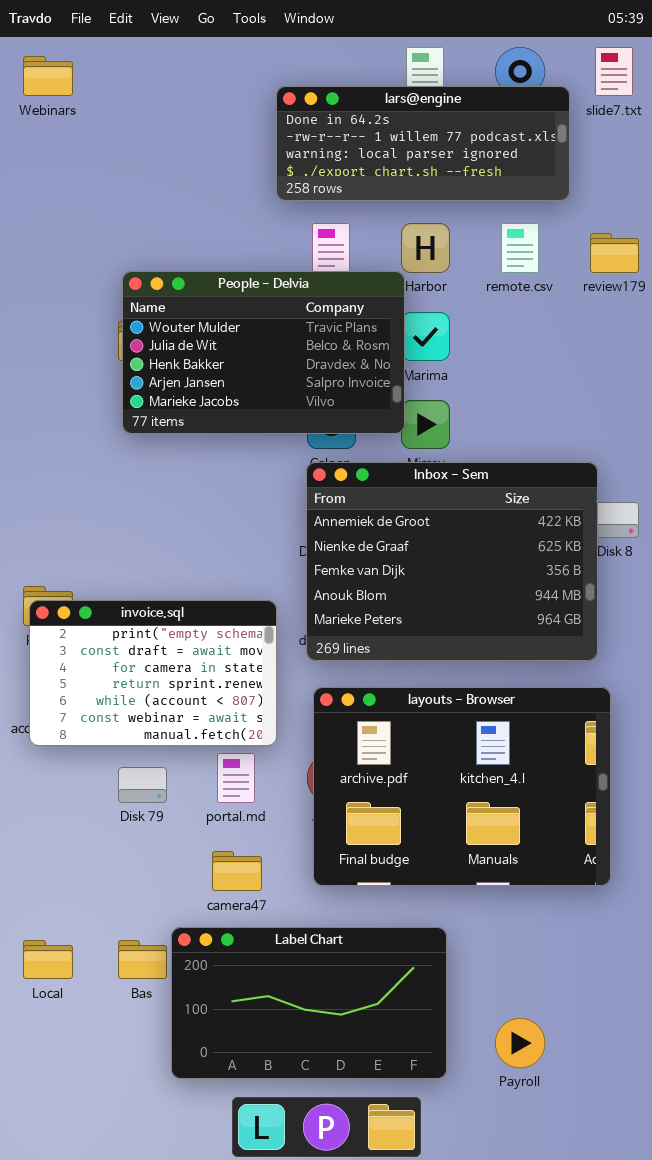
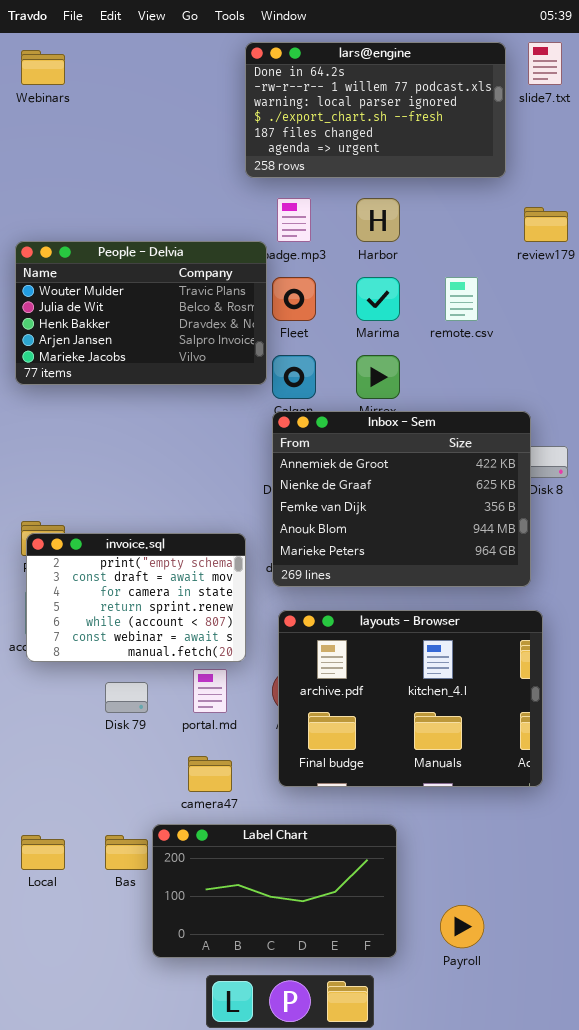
lars@engine: [276,86,570,201] -> [245,42,506,178], resized
remote.csv: [501,223,539,273] -> [445,277,478,321], moved
People - Delvia: [122,271,405,434] -> [15,241,267,385], moved

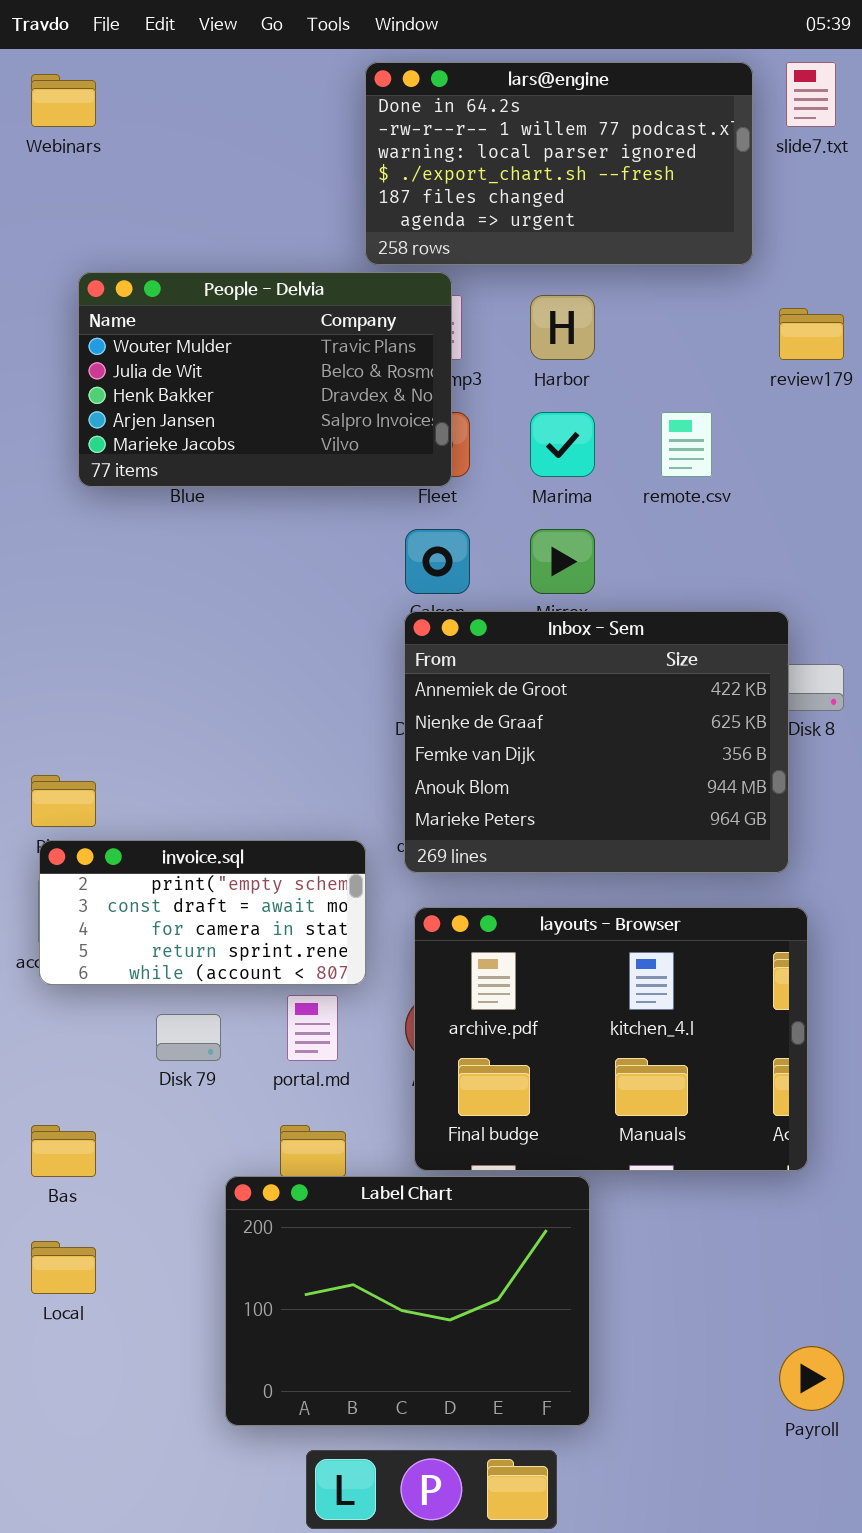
People - Delvia: [15,241,267,385] -> [78,272,452,487], moved
invoice.sql: [26,533,246,662] -> [39,840,366,985], resized
Label Chart: [152,824,397,958] -> [225,1176,590,1426], resized
Bas: [105,835,148,870] -> [31,1125,96,1177], moved
Payroll: [440,905,484,948] -> [779,1346,844,1411], moved

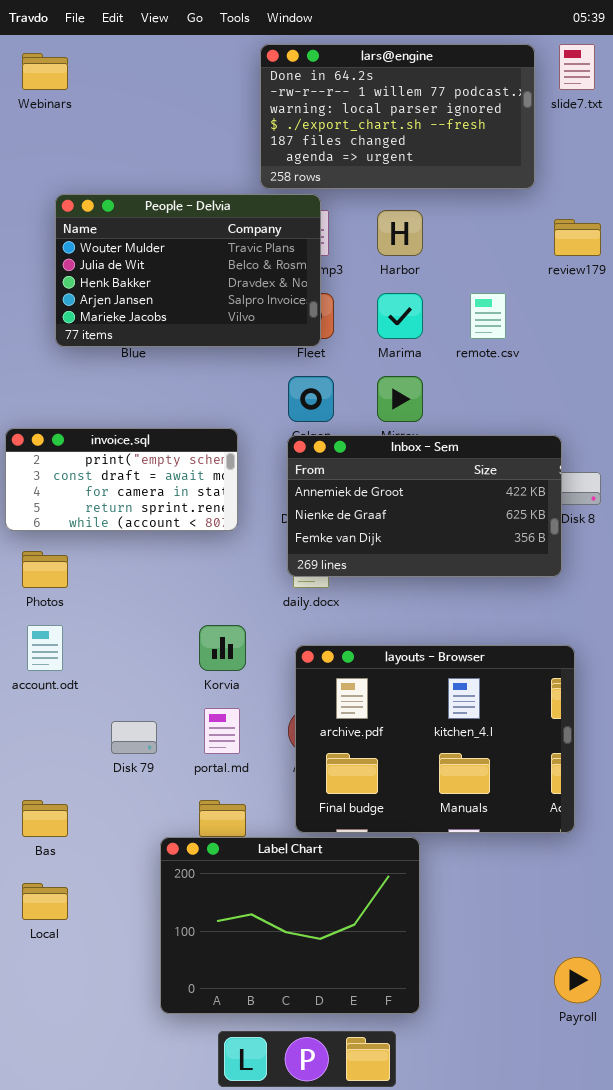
Inbox - Sem: [404,611,789,873] -> [287,435,562,577], resized
invoice.sql: [39,840,366,985] -> [5,428,238,531], moved

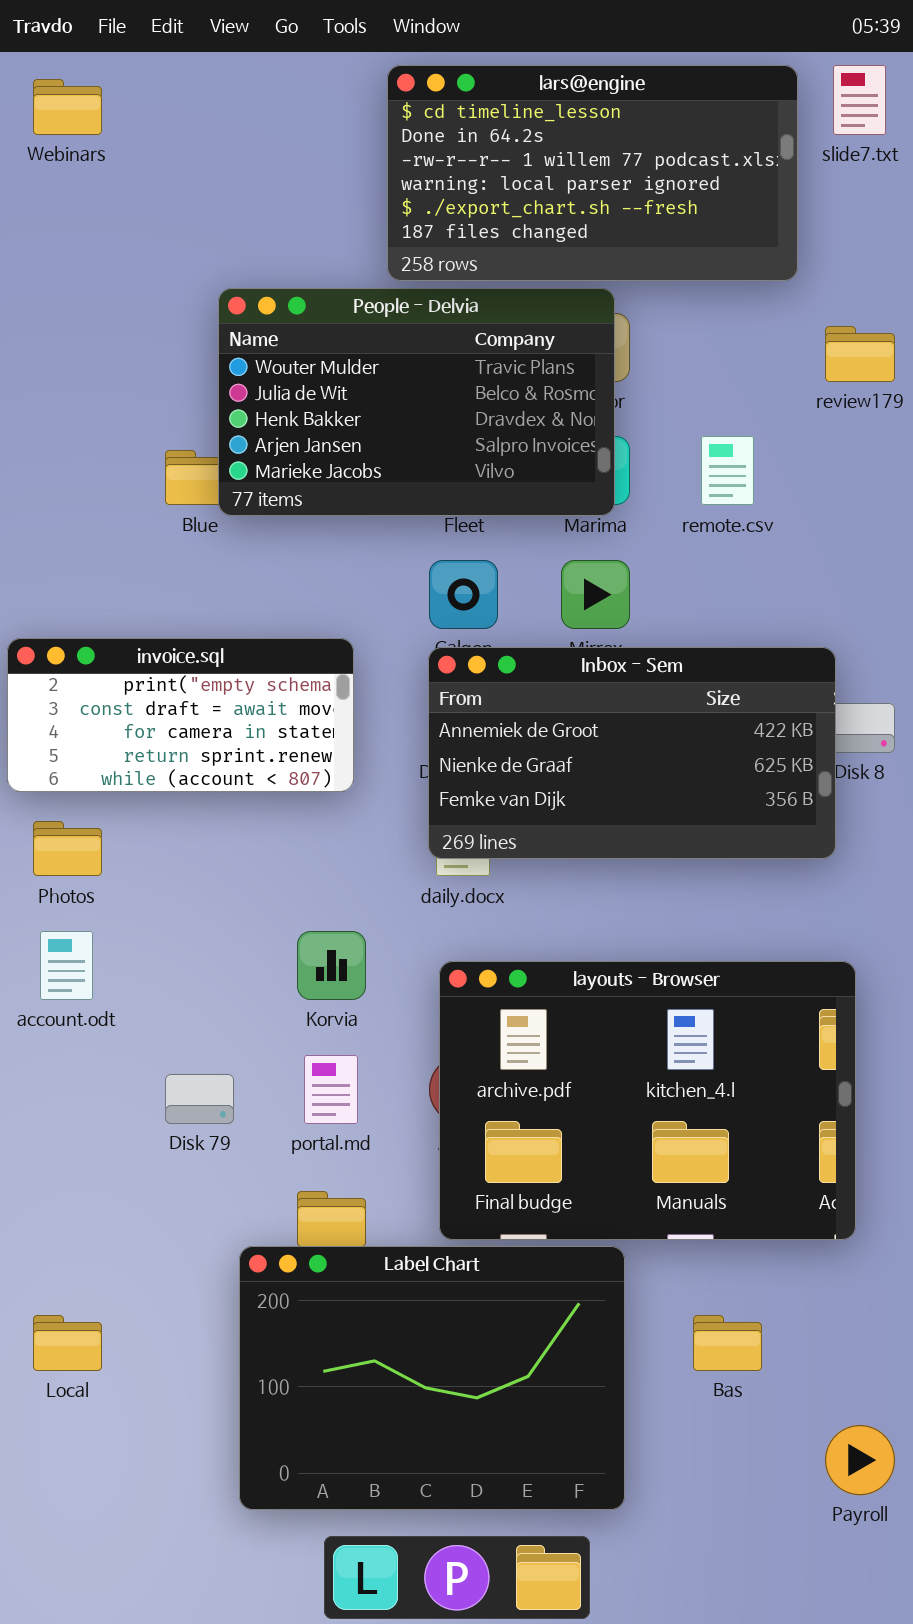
lars@engine: [260,44,535,189] -> [387,65,798,281], scrolled up 1 row
People - Delvia: [55,194,321,347] -> [218,288,615,516], moved
Bas: [22,800,68,837] -> [693,1315,762,1371], moved

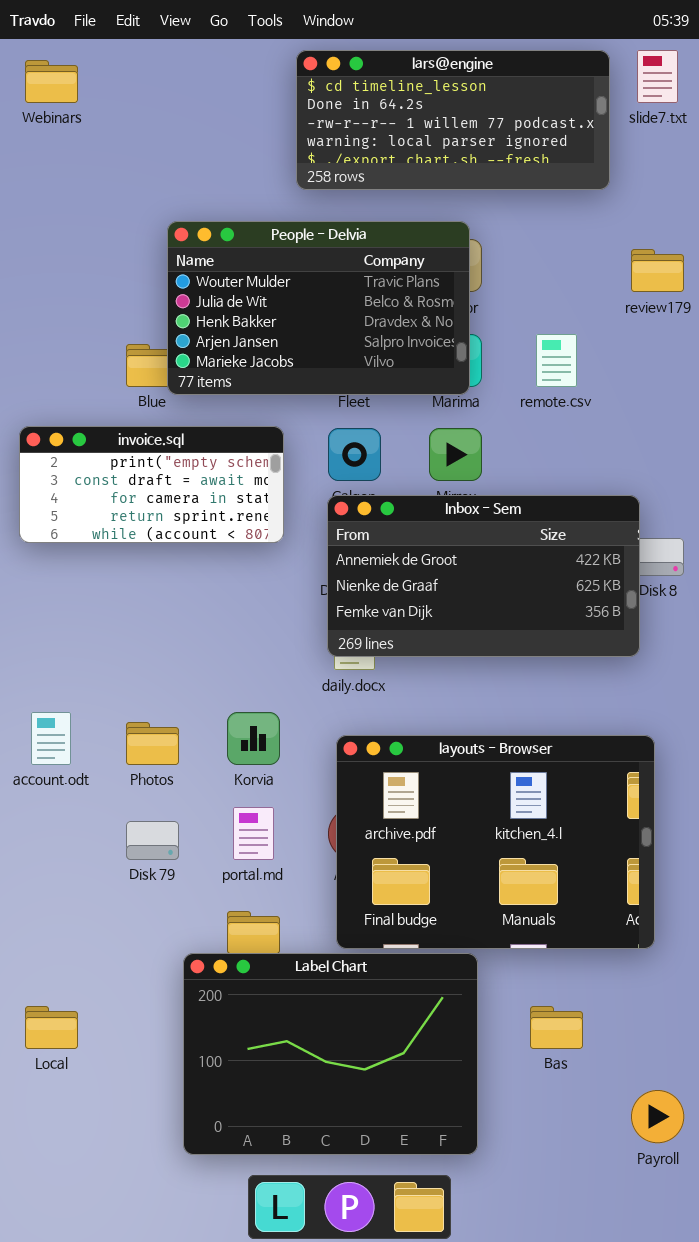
lars@engine: [387,65,798,281] -> [296,50,610,190], resized
invoice.sql: [7,638,354,792] -> [19,426,284,543], moved
Photos: [33,821,102,876] -> [126,722,179,765], moved

